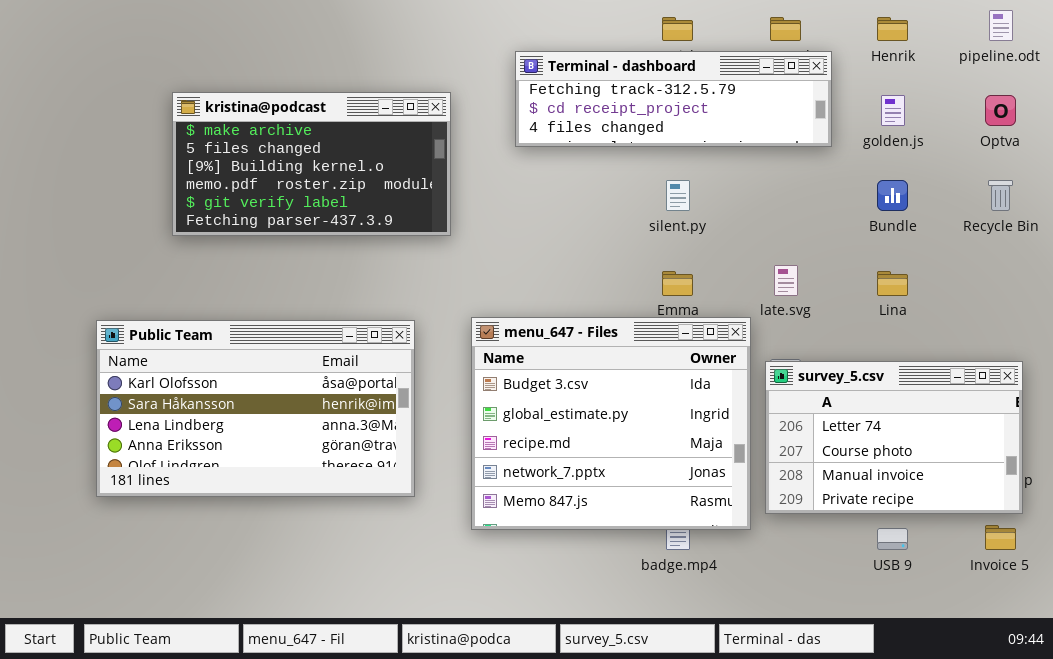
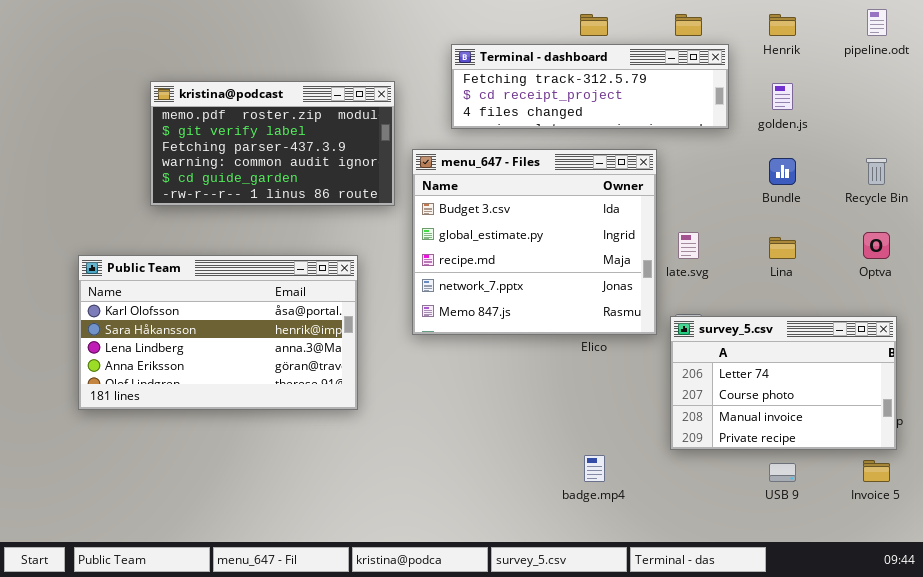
kristina@podcast: [172,92,451,236] -> [150,81,395,206], scrolled down 3 rows
Optva: [985,95,1016,126] -> [863,232,890,259], moved
menu_647 - Files: [471,317,751,530] -> [412,149,657,335], moved
Public Team: [96,320,415,497] -> [78,255,358,410], moved

